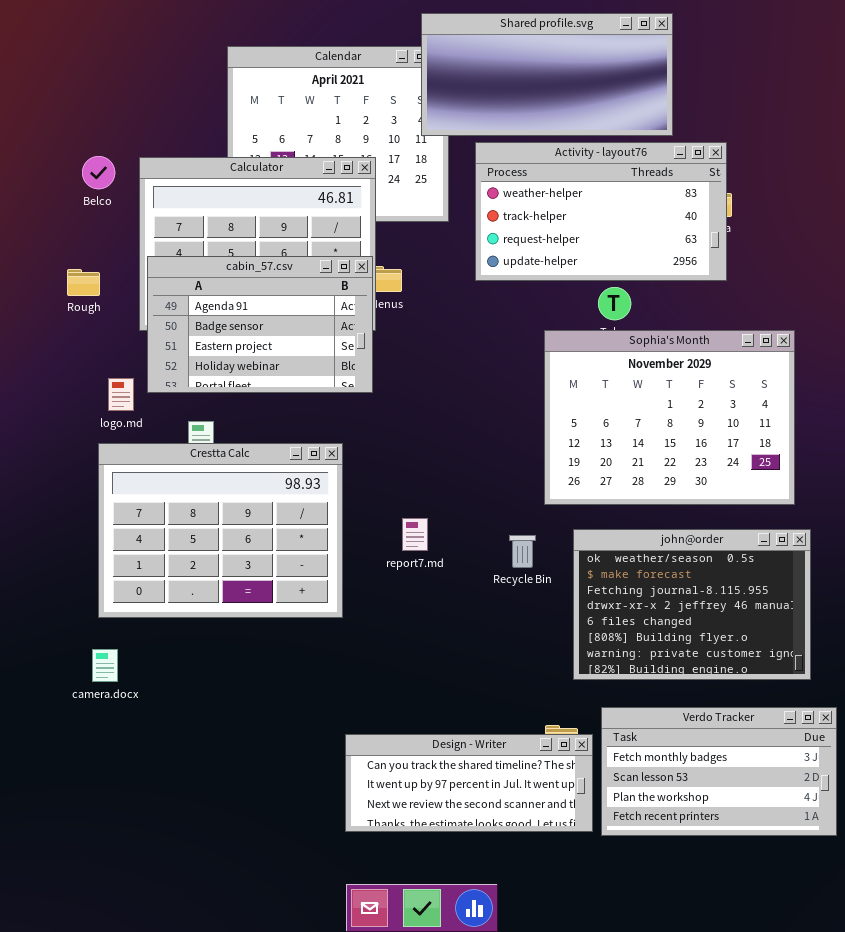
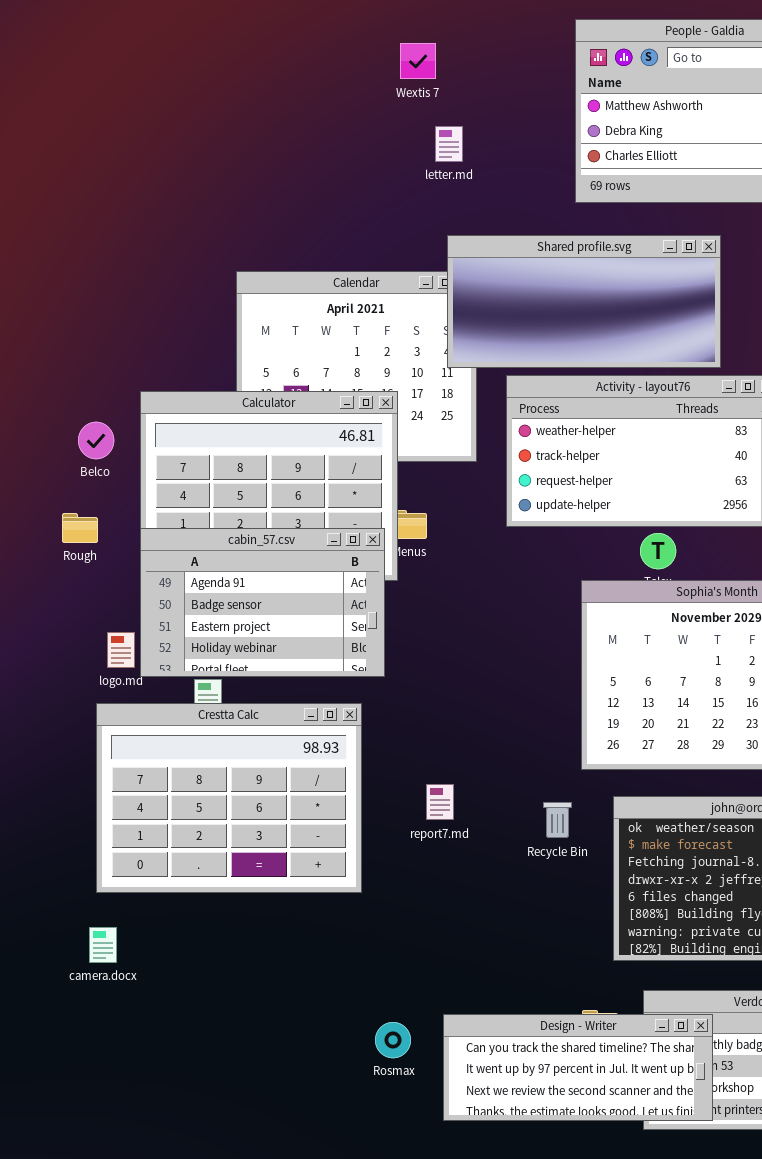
Belco: [82,156,115,189] -> [78,422,114,459], moved
cabin_57.csv: [147,256,373,393] -> [140,528,385,677], moved
Design - Writer: [345,734,593,832] -> [443,1014,713,1121], moved

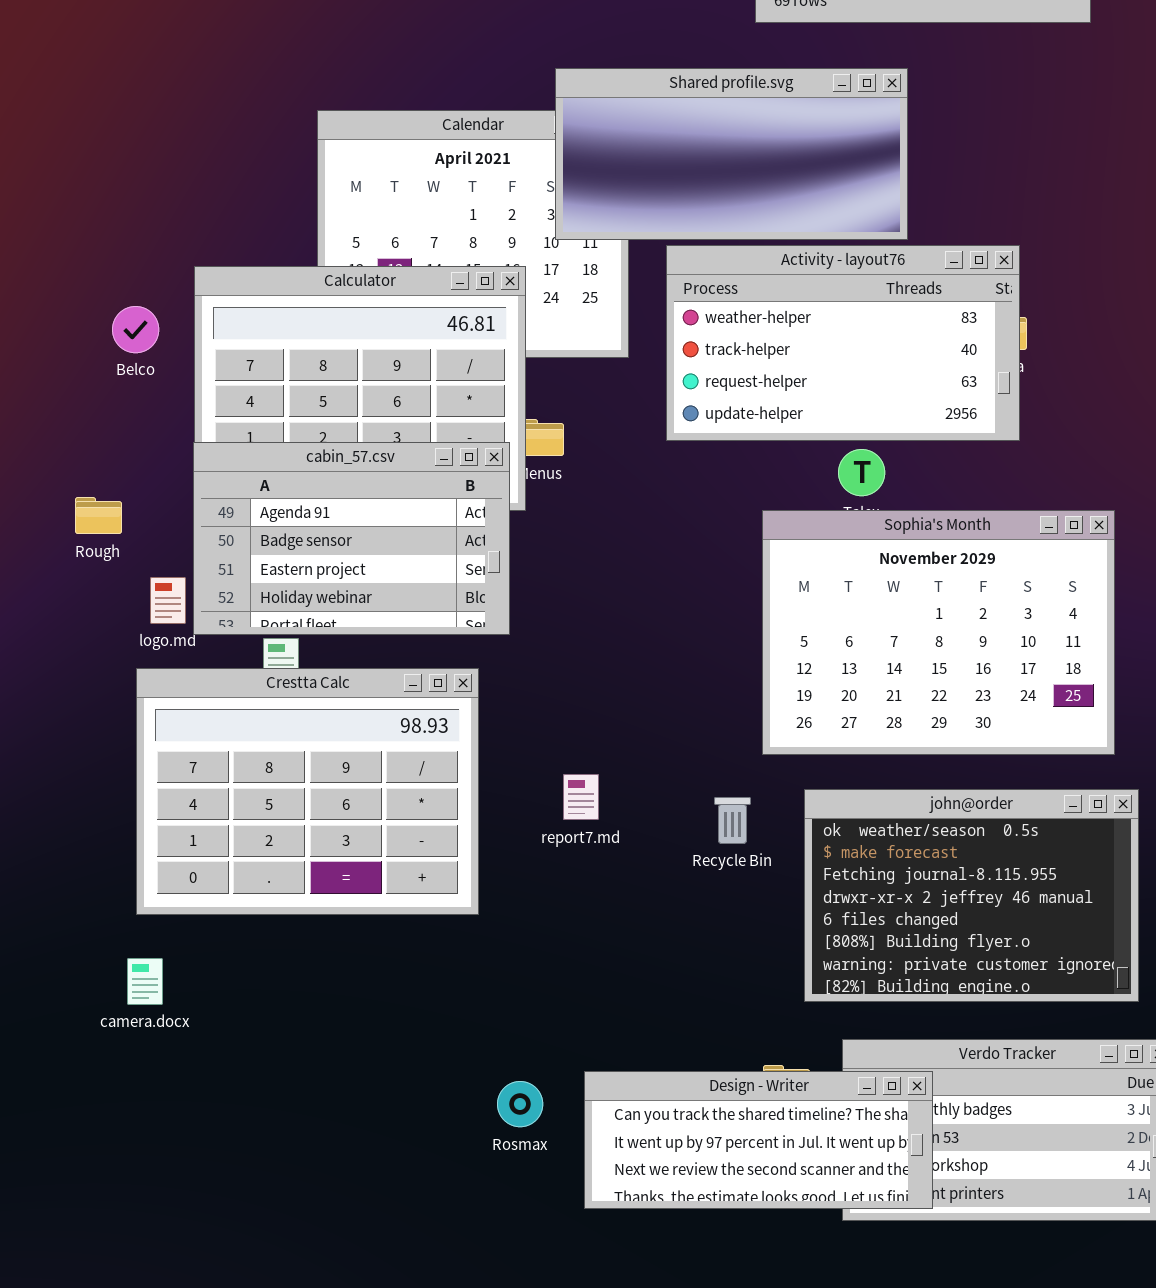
Shared profile.svg: [447,235,721,368] -> [555,68,908,240], moved
Rough: [62,513,98,543] -> [75,497,122,534], moved

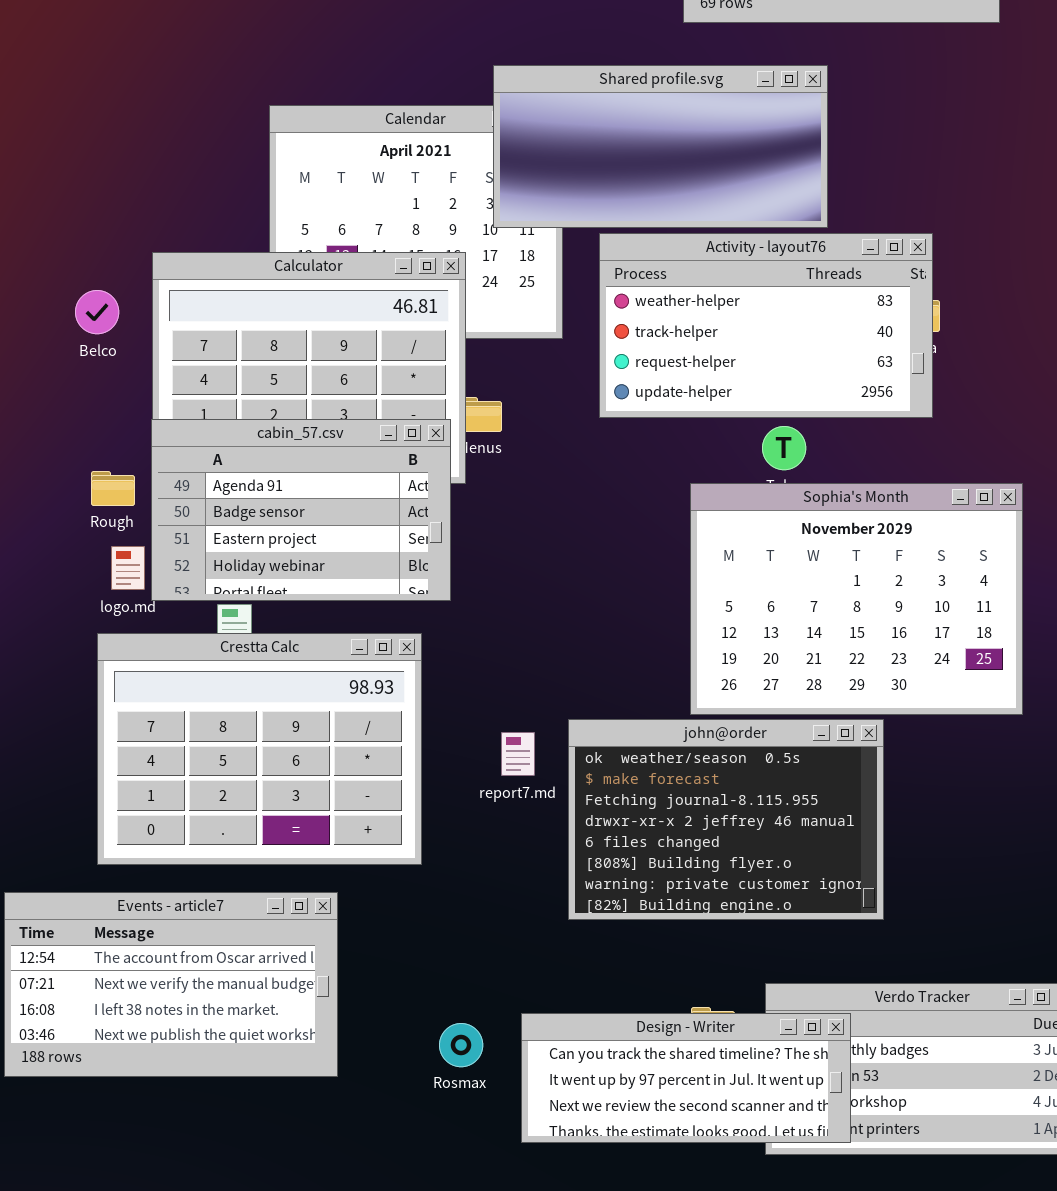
Rough: [75,497,122,534] -> [91,471,135,506], moved
john@order: [804,789,1139,1002] -> [568,719,884,920], moved
Events - article7: none -> [4,892,338,1077], opened

